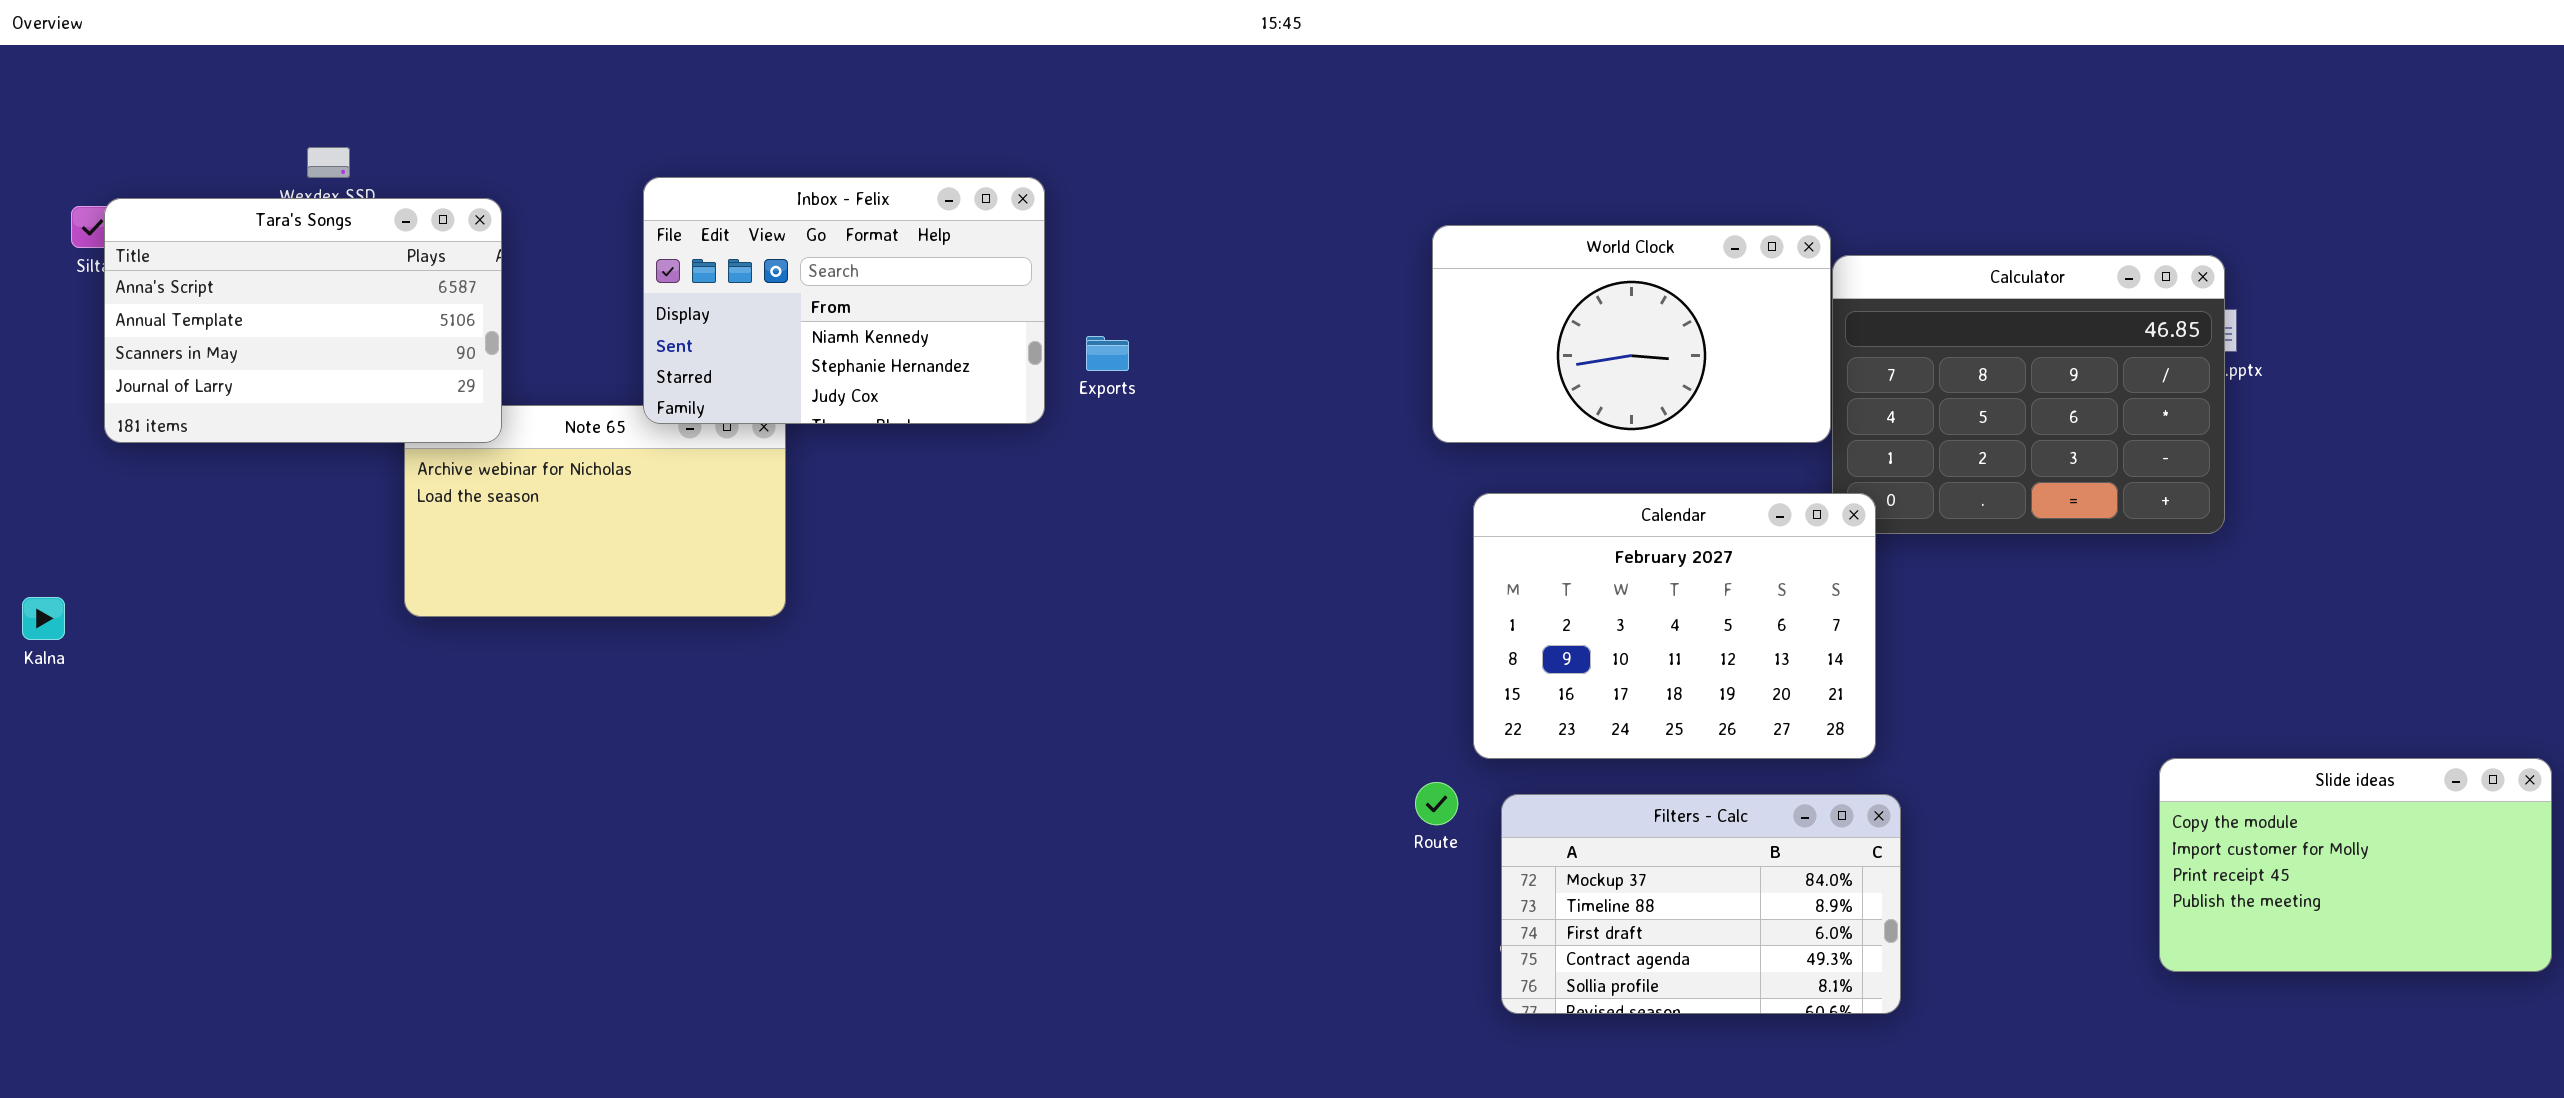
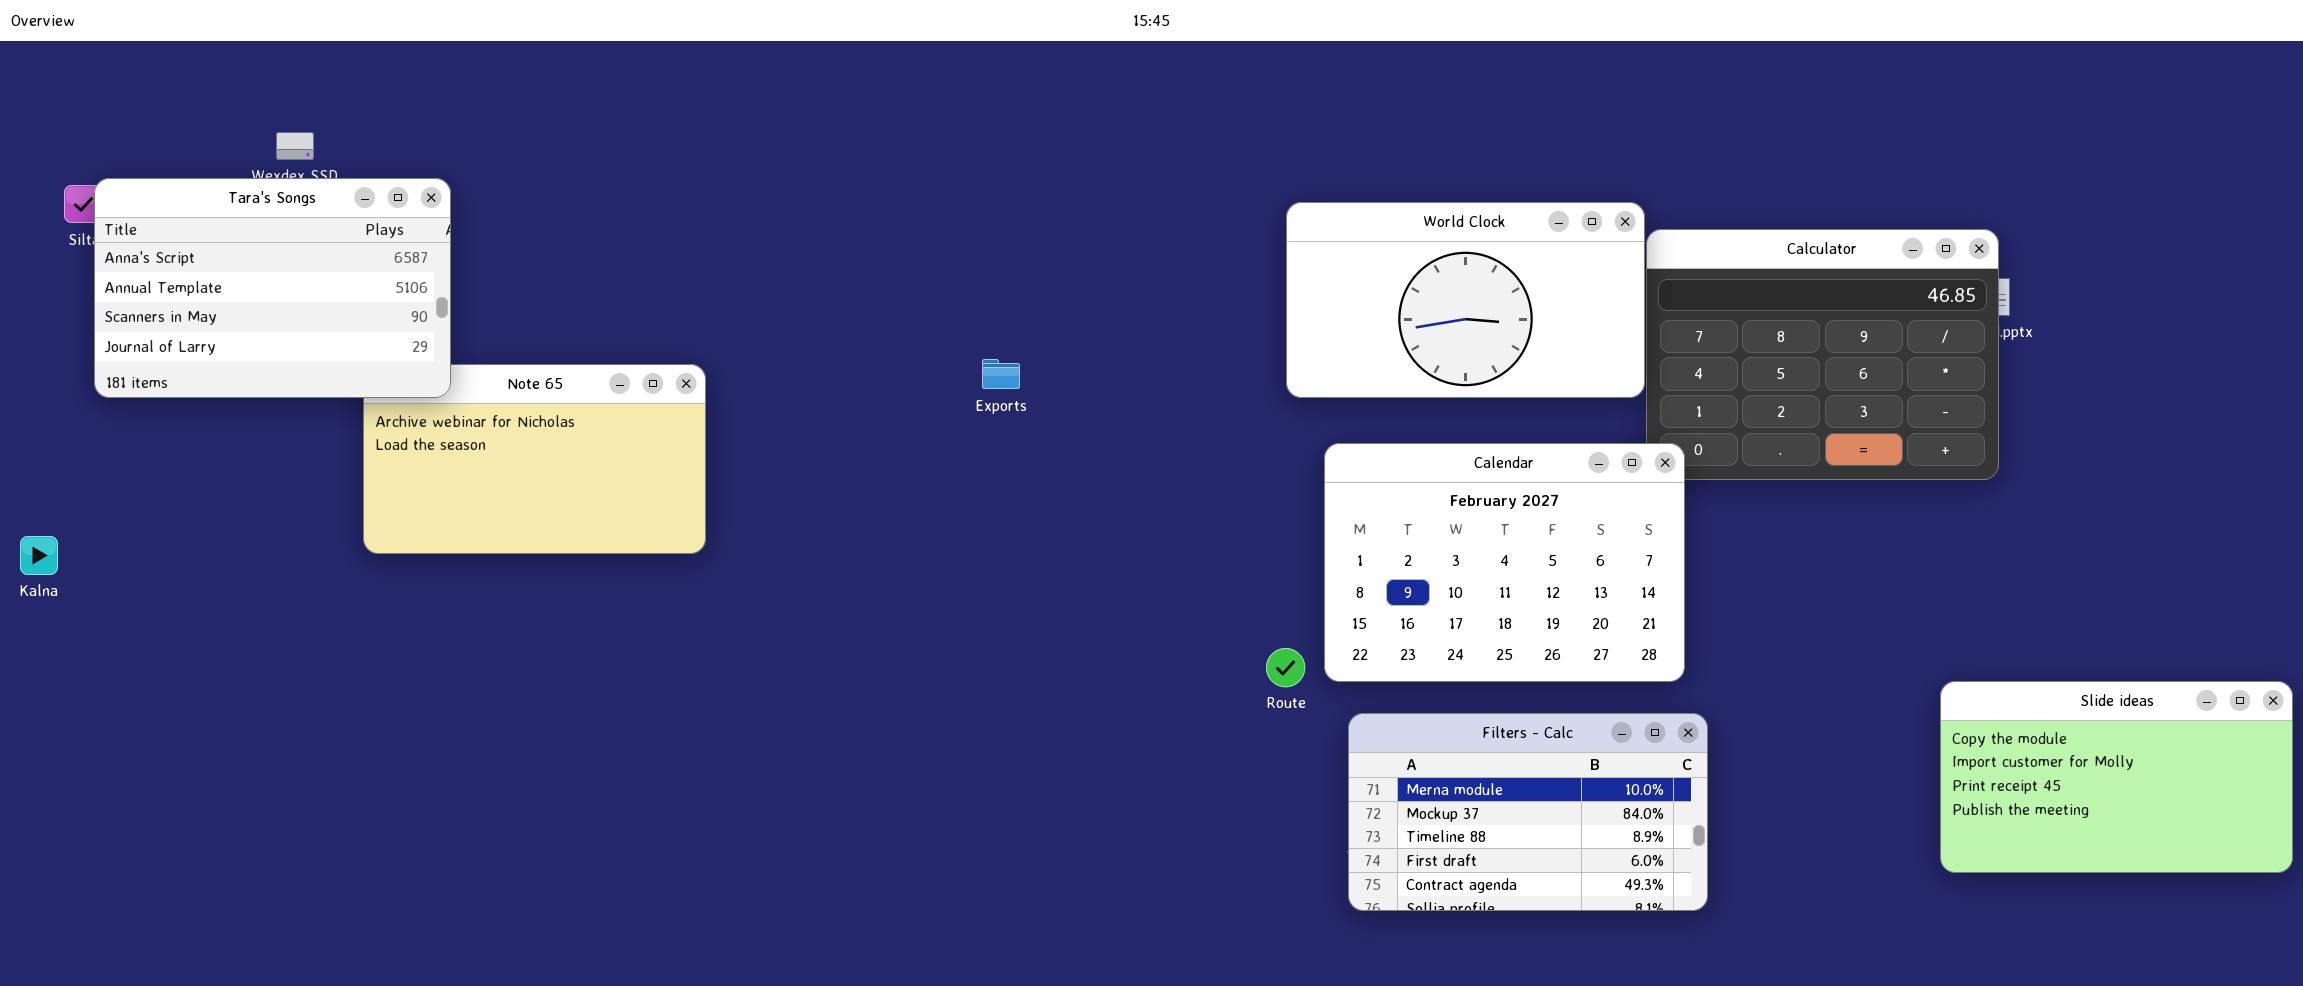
Inbox - Felix: [643,177,1045,424] -> none, closed
Exports: [1086,336,1129,371] -> [982,359,1020,389], moved
Route: [1415,782,1458,825] -> [1266,648,1305,687], moved
Filters - Calc: [1501,794,1901,1014] -> [1348,713,1708,911], scrolled up 1 row

